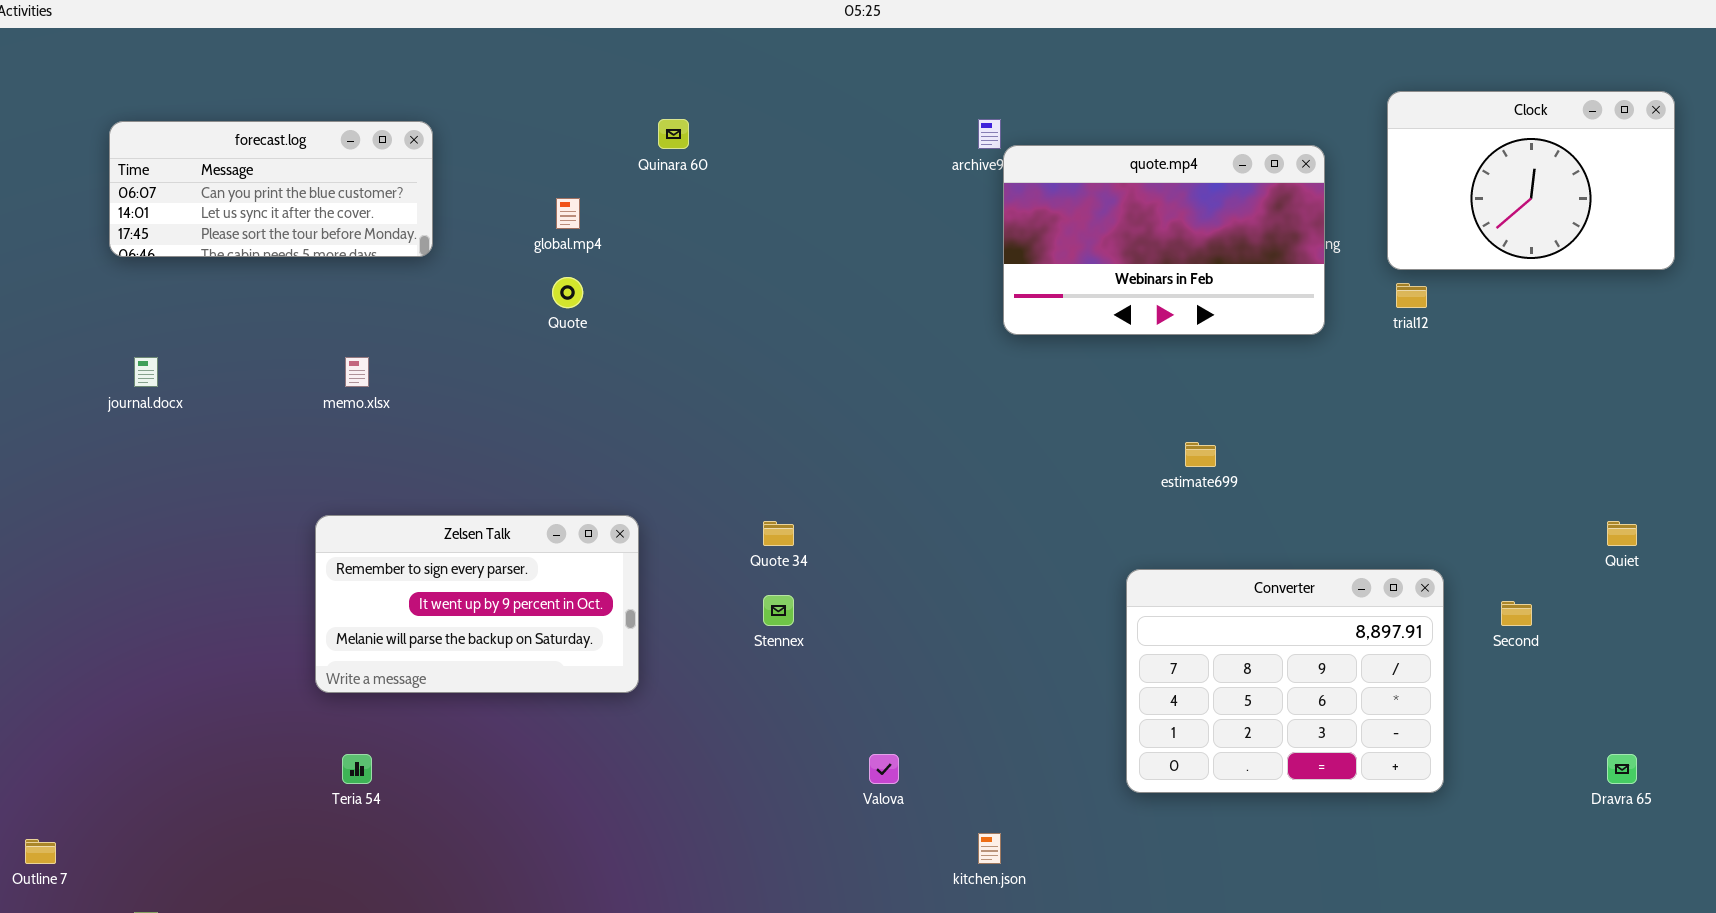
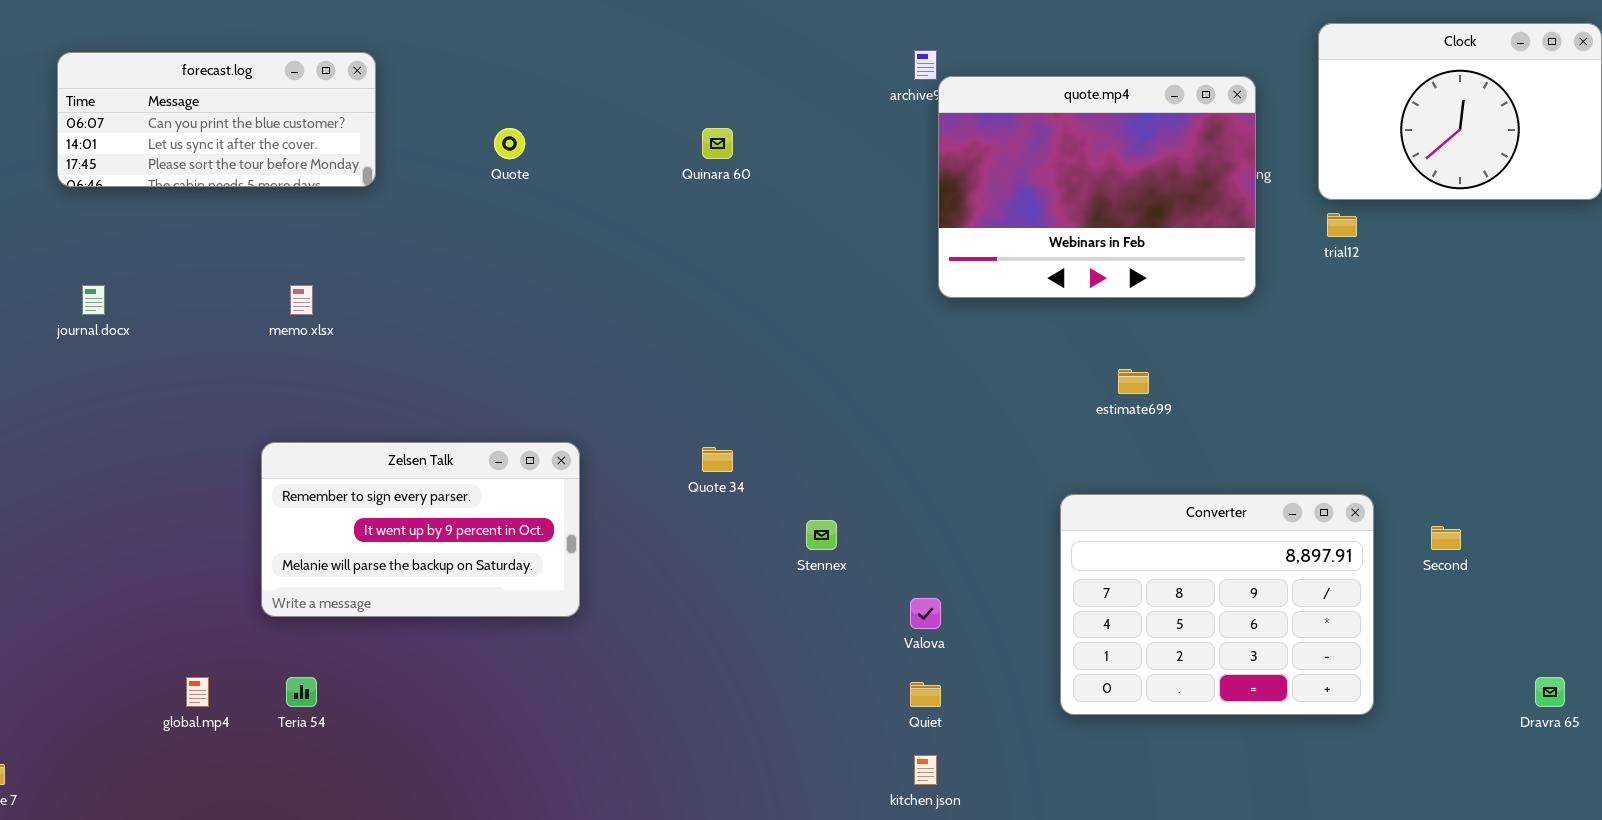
Quinara 60: [658,119,689,149] -> [702,128,733,159], moved
quote.mp4: [1003,145,1325,335] -> [938,76,1256,298], resized
global.mp4: [556,198,580,229] -> [186,677,209,707], moved
Quote: [552,277,583,308] -> [494,128,525,159], moved
Quiet: [1607,521,1637,546] -> [910,682,941,707], moved
Stennex: [763,595,794,626] -> [806,520,837,550], moved
Valova: [869,754,899,784] -> [910,598,941,629], moved

